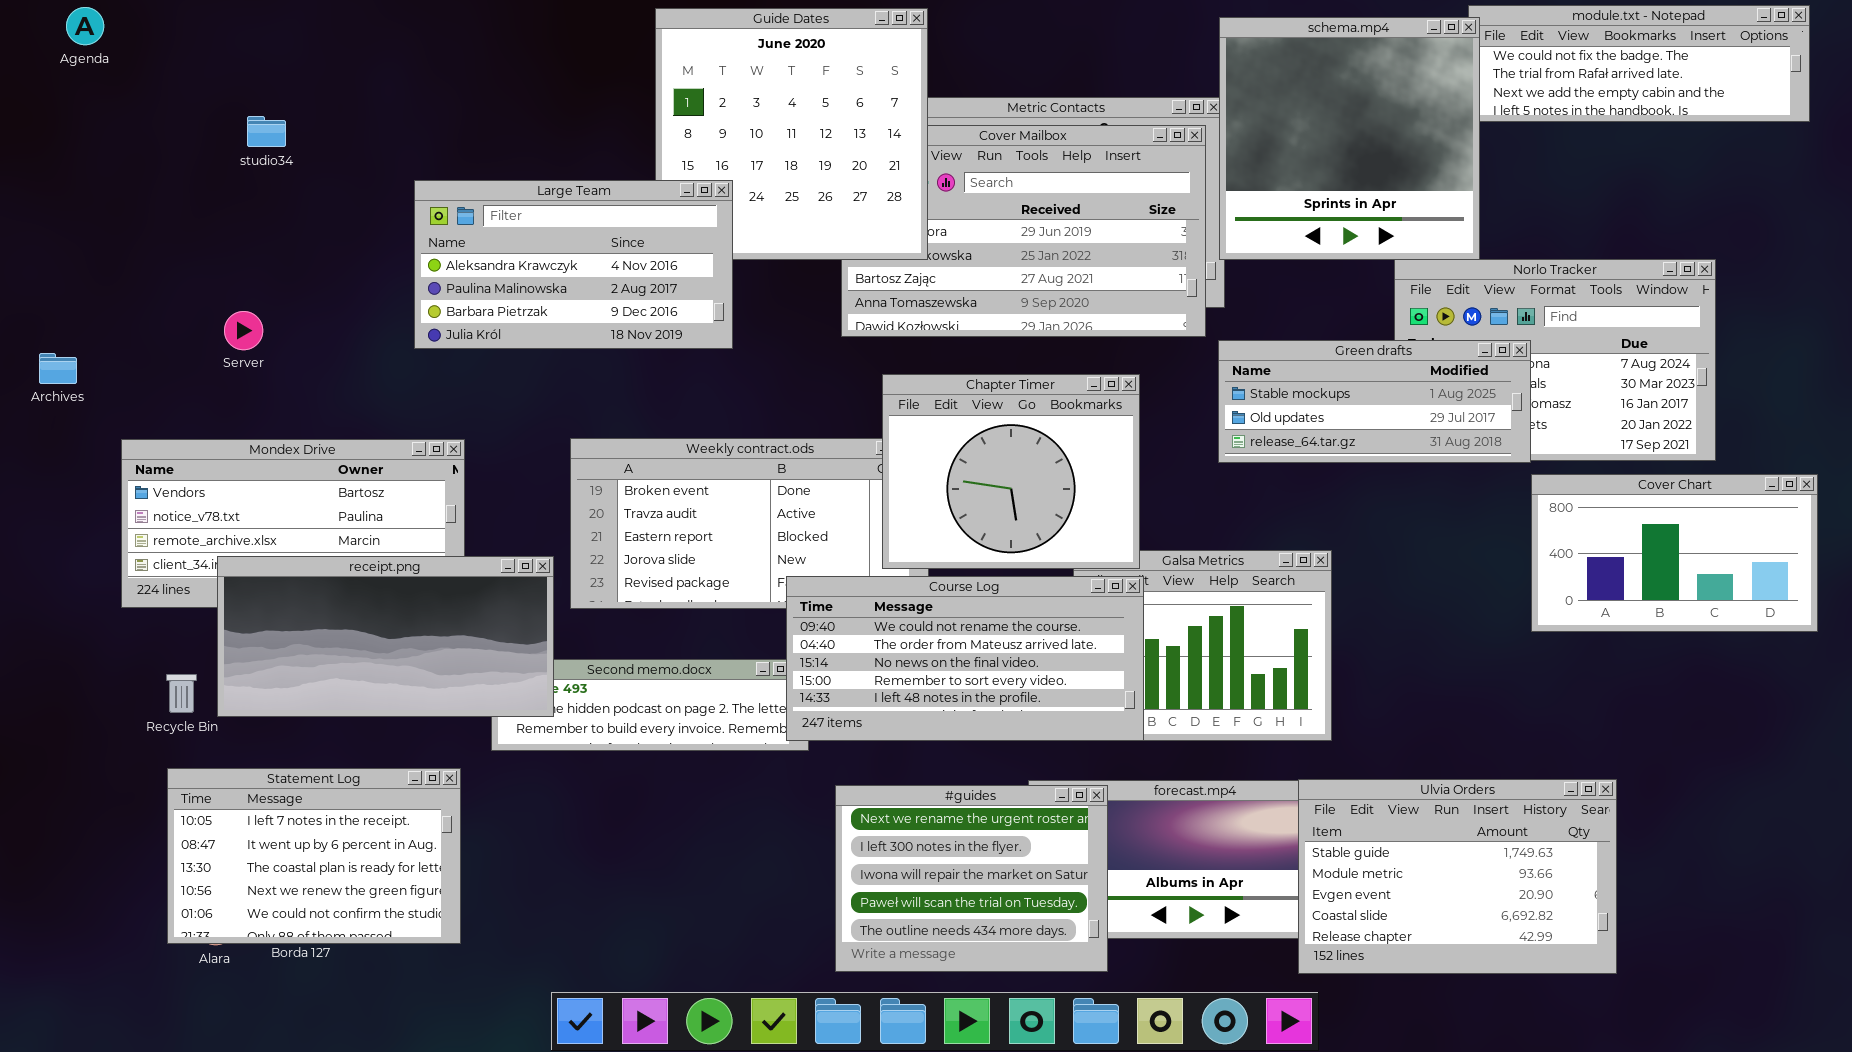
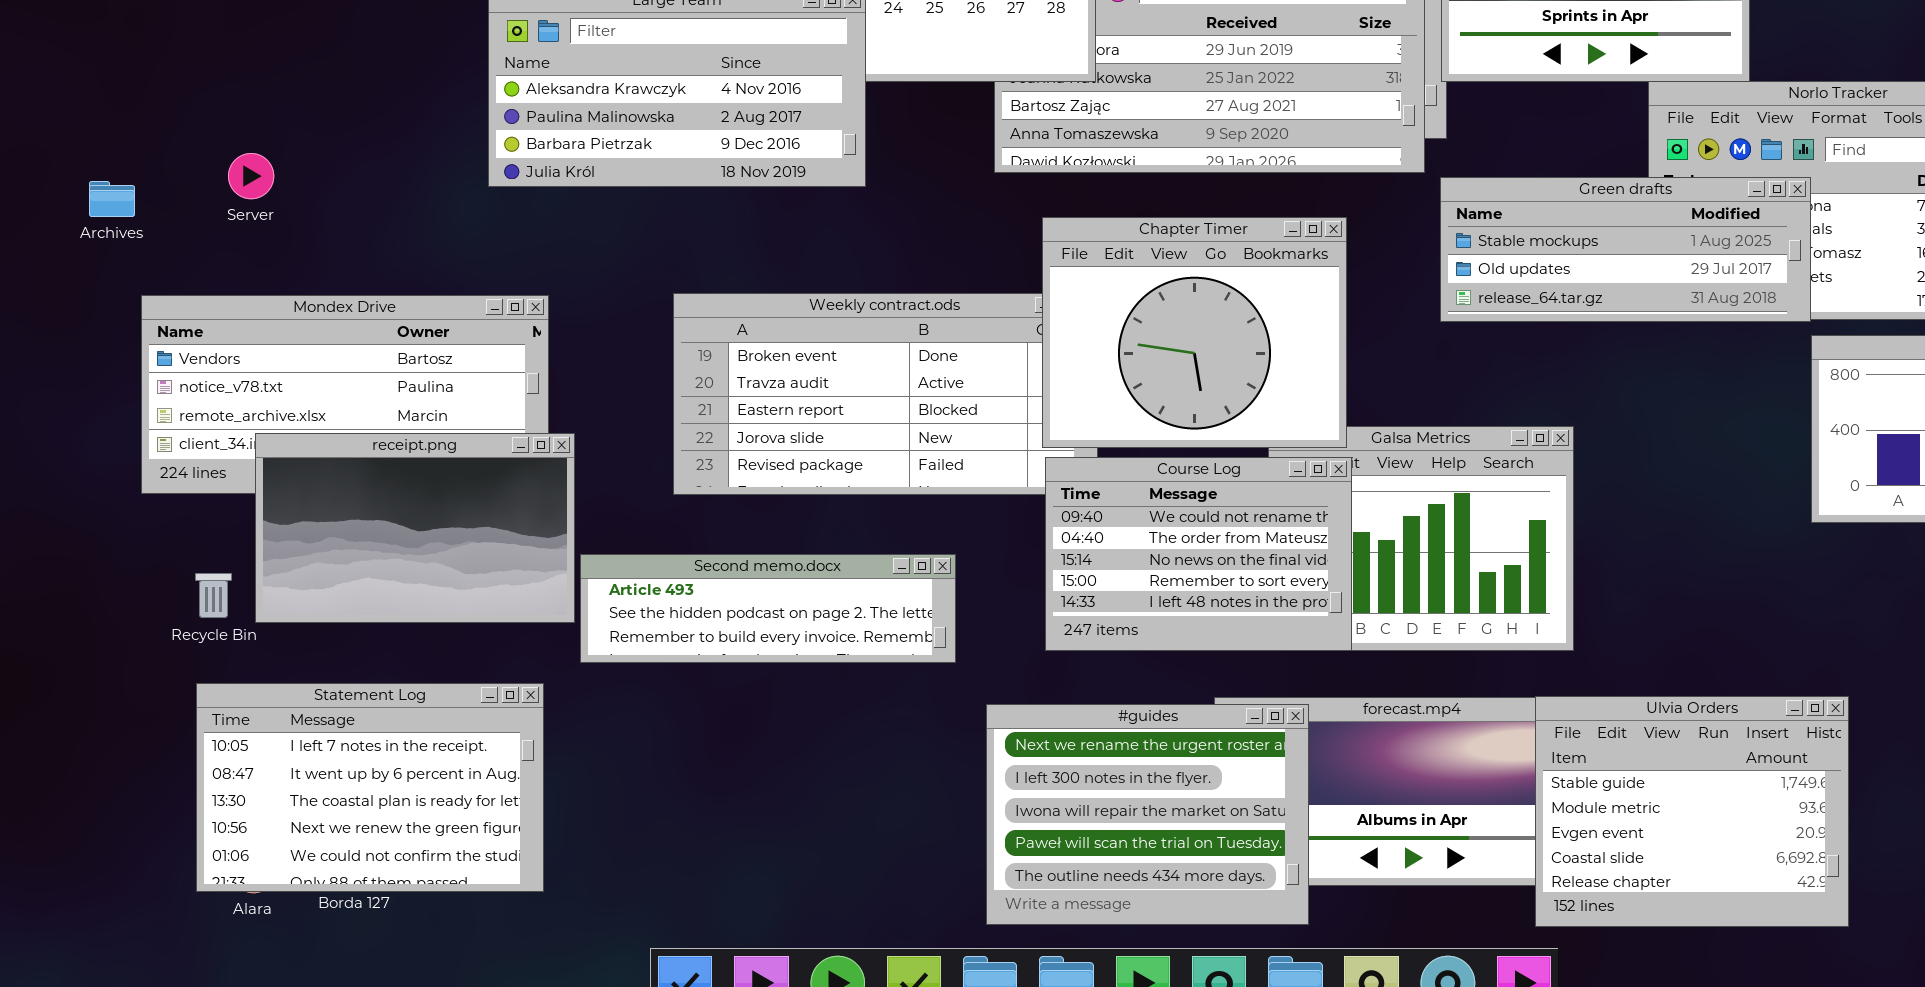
Server: [224,311,263,350] -> [228,153,274,199], moved
Archives: [39,353,77,384] -> [89,181,135,217], moved
receipt.png: [217,556,554,717] -> [255,433,575,623], resized
Course Log: [786,576,1144,741] -> [1045,457,1352,651], resized
Ulvia Orders: [1298,779,1617,974] -> [1535,696,1849,927], resized

